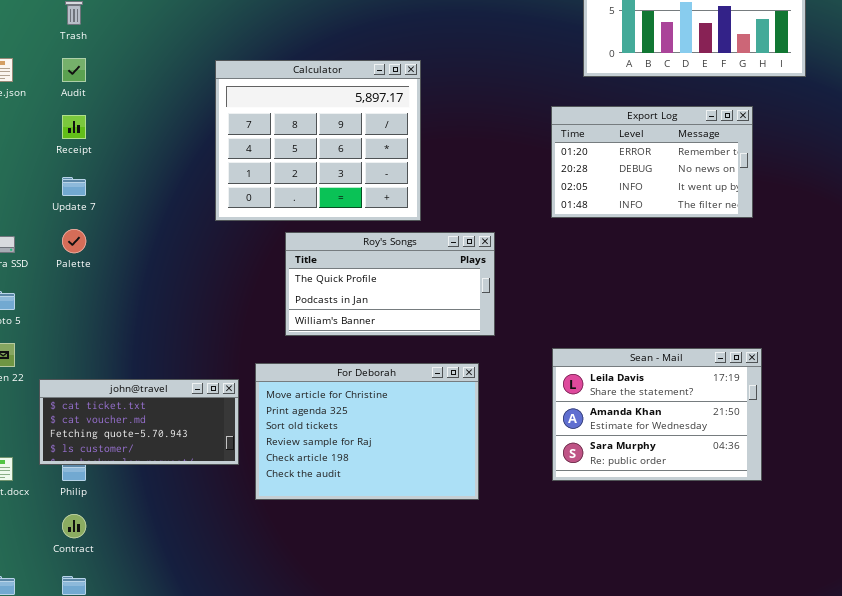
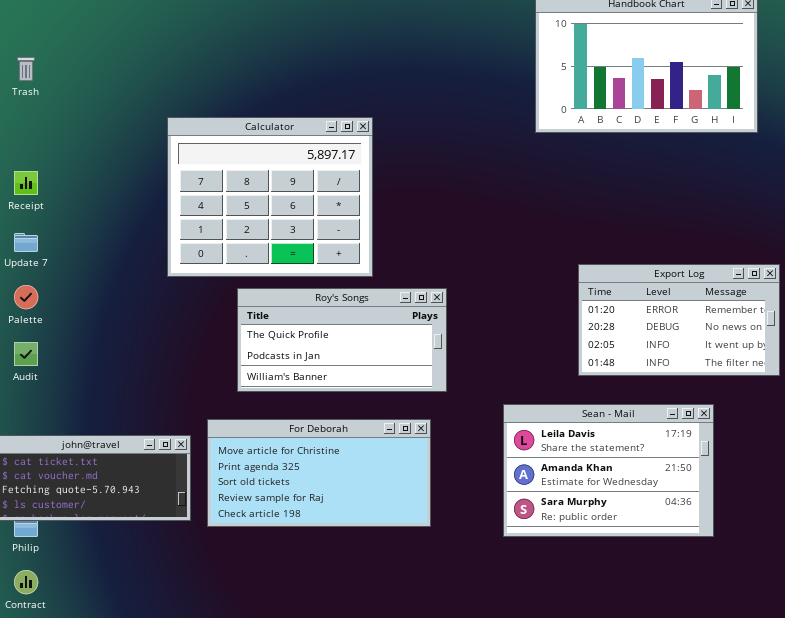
Audit: [62,58,86,82] -> [14,342,38,366], moved
Export Log: [551,106,753,218] -> [578,264,780,376], moved
For Deborah: [255,363,479,500] -> [207,419,431,527], resized

